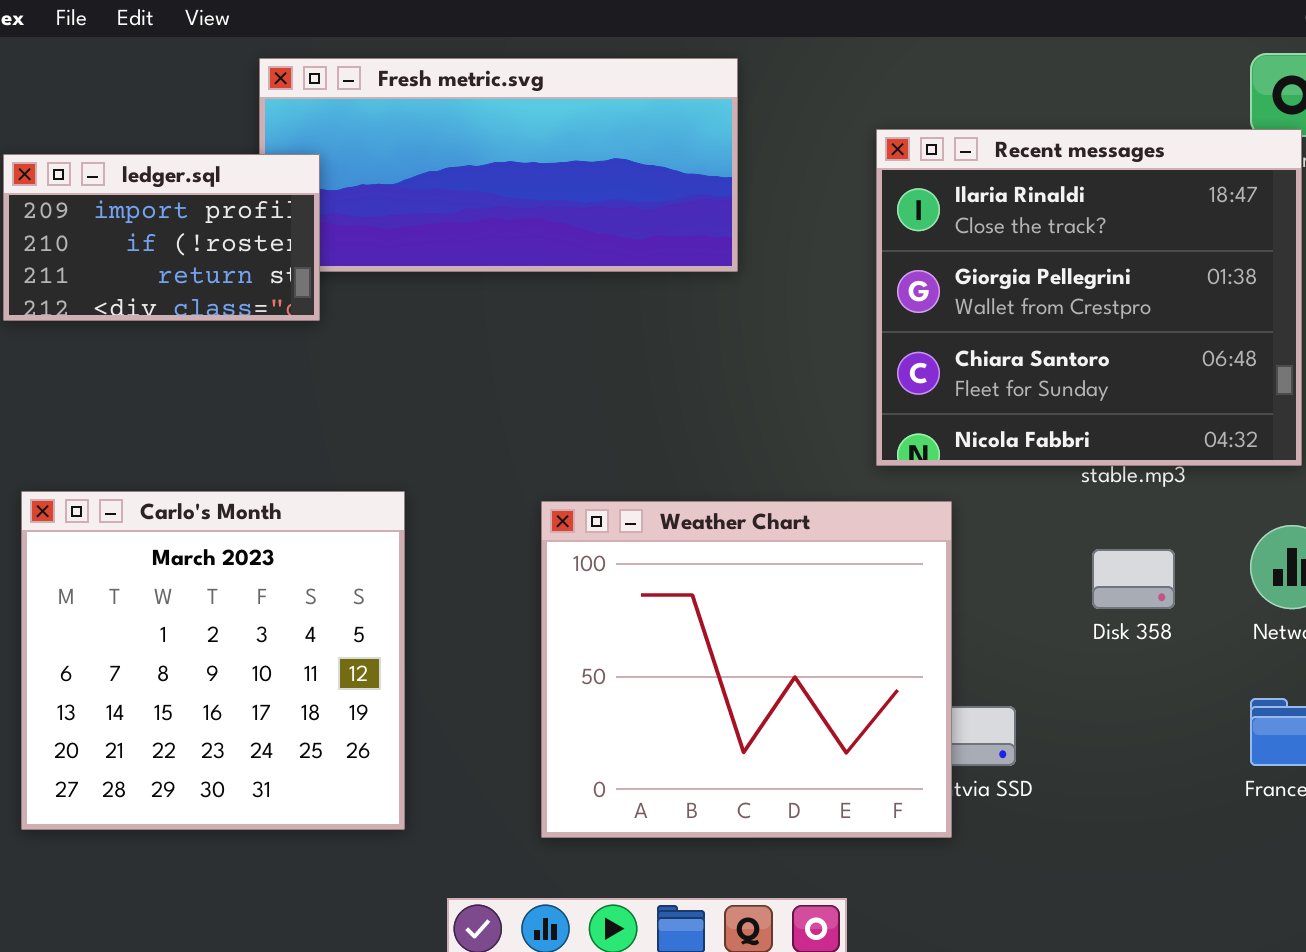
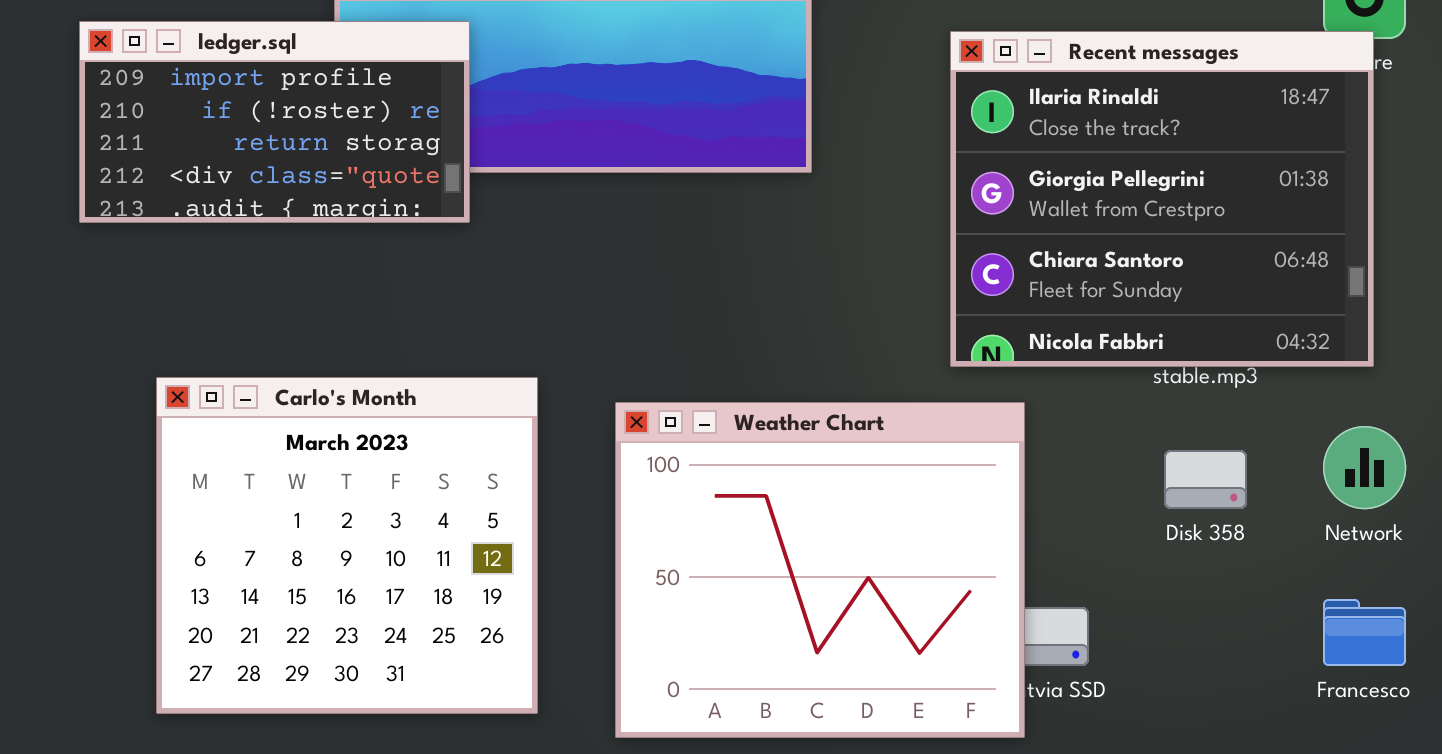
ledger.sql: [3,154,320,321] -> [79,21,470,223], resized
Carlo's Month: [21,491,405,830] -> [156,377,538,714], moved

